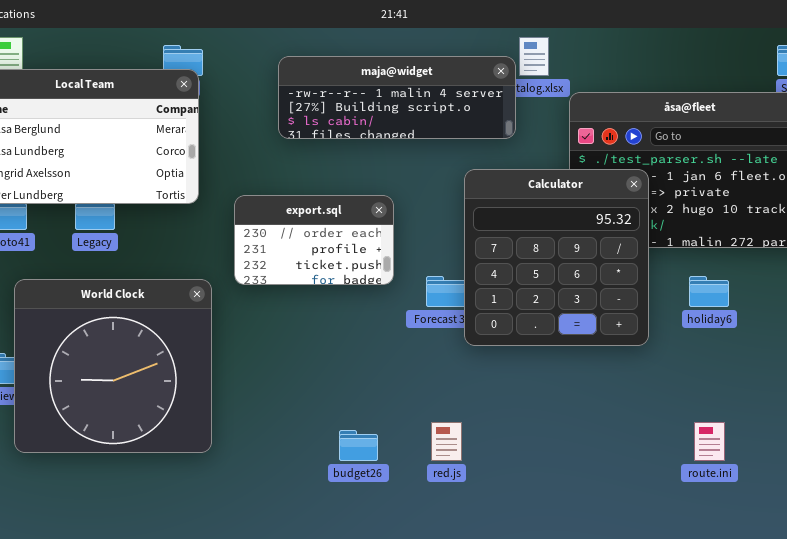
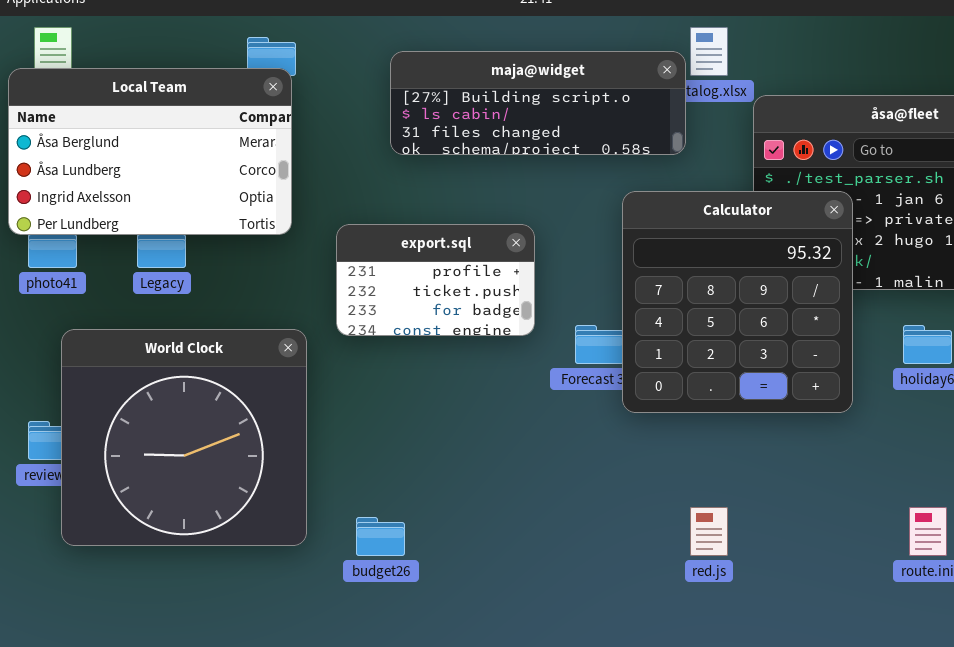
maja@widget: [278,56,516,139] -> [390,51,686,155], scrolled down 1 row
export.sql: [234,195,394,285] -> [336,224,535,336], scrolled down 1 row
red.js: [431,422,462,461] -> [690,507,728,556], moved
budget26: [339,430,378,461] -> [356,517,405,556], moved

